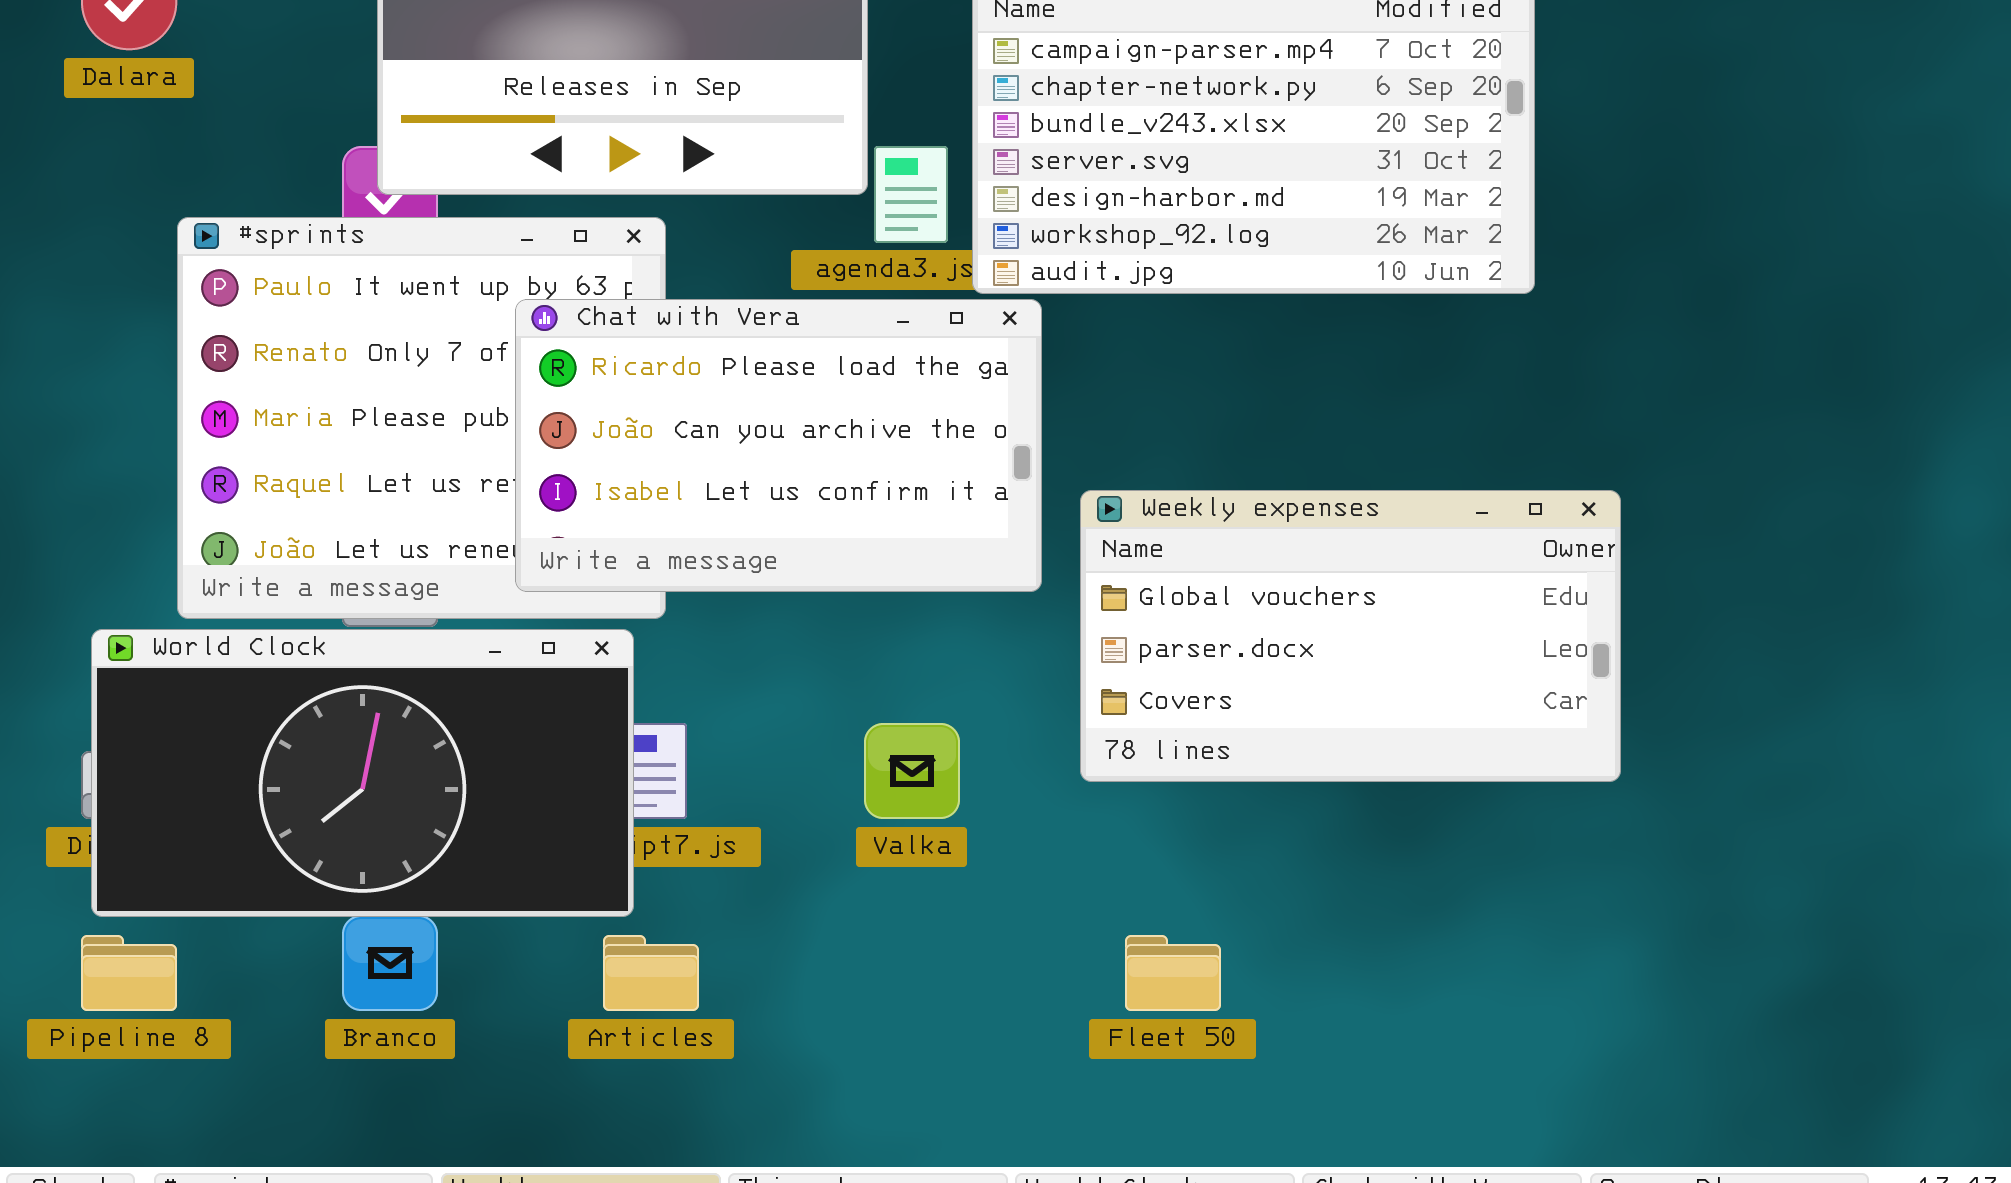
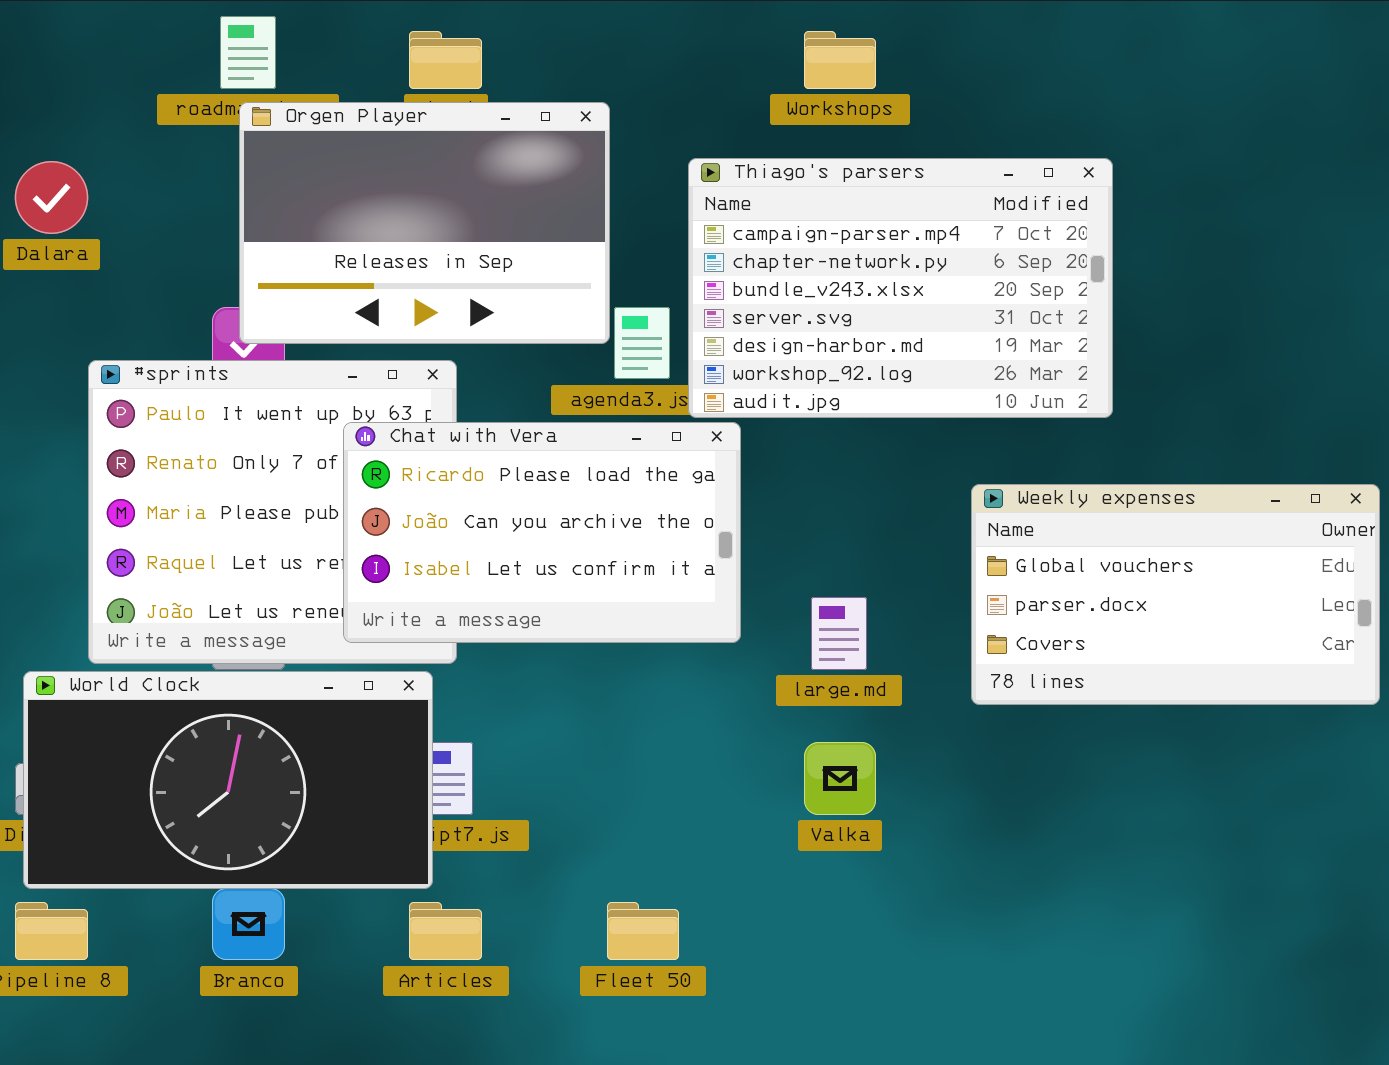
Weekly expenses: [1080,490,1621,782] -> [971,484,1380,705], moved
Valka: [864,723,960,819] -> [804,742,876,815], moved
Fleet 50: [1125,935,1221,1011] -> [607,902,679,960], moved

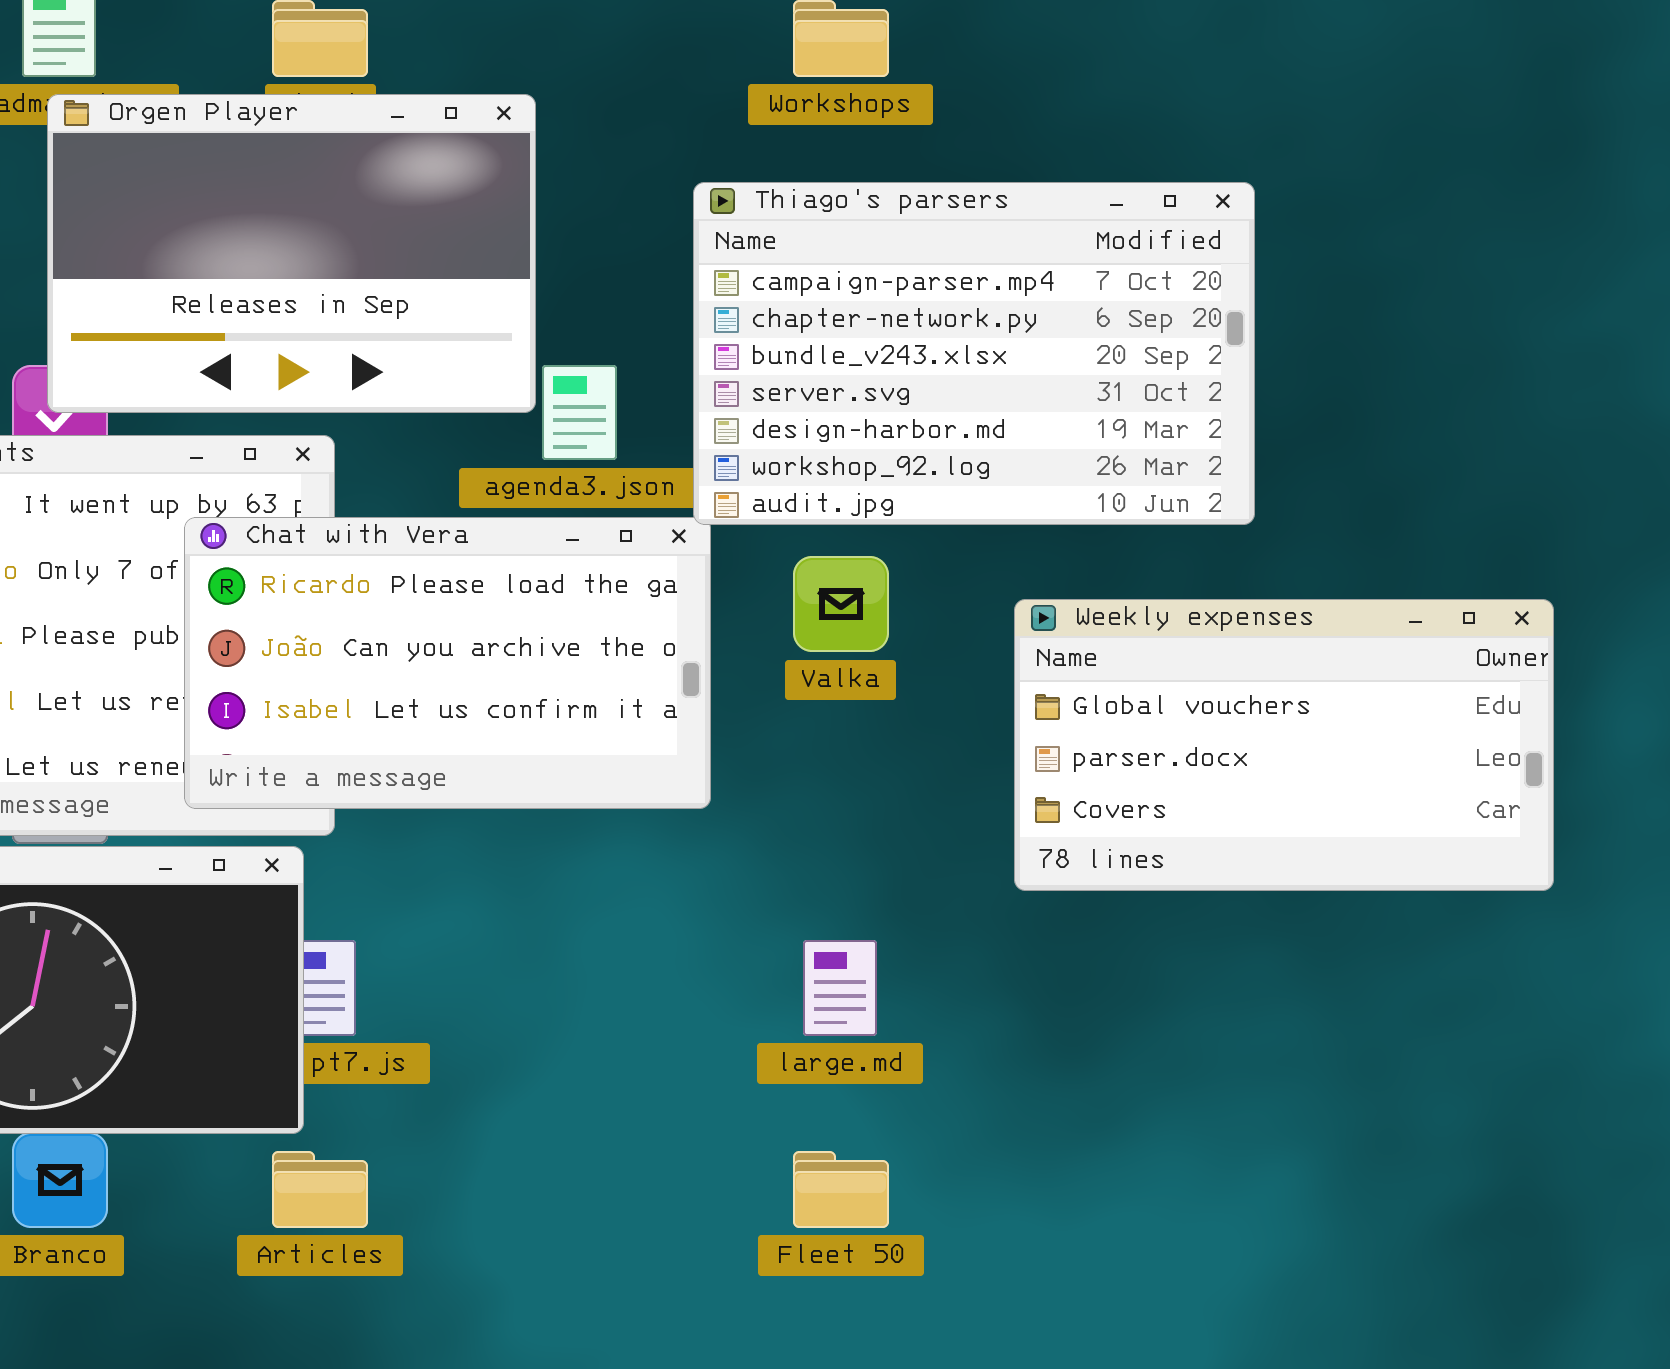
Thiago's parsers: [688,158,1113,418] -> [693,182,1255,525], moved
large.md: [811,597,867,670] -> [803,940,877,1036], moved
Valka: [804,742,876,815] -> [793,556,889,652], moved
Fleet 50: [607,902,679,960] -> [793,1151,889,1228], moved

